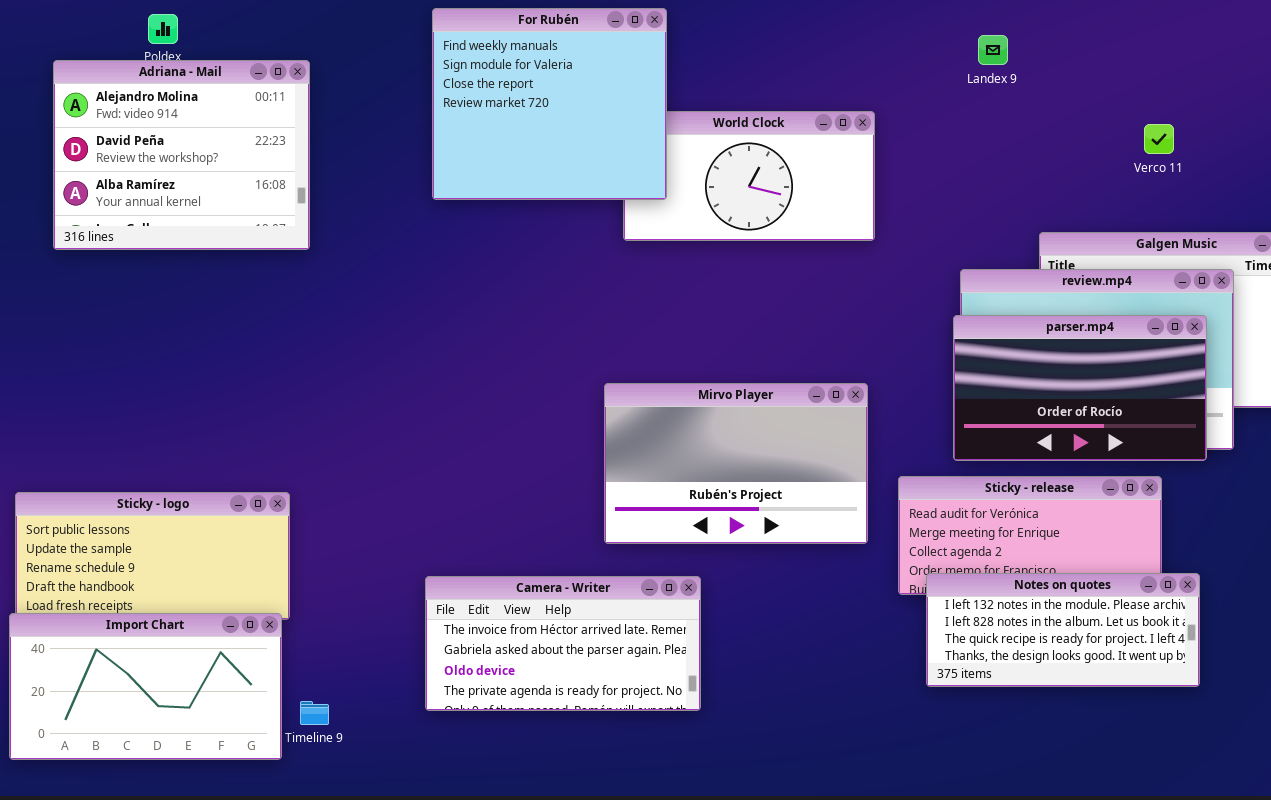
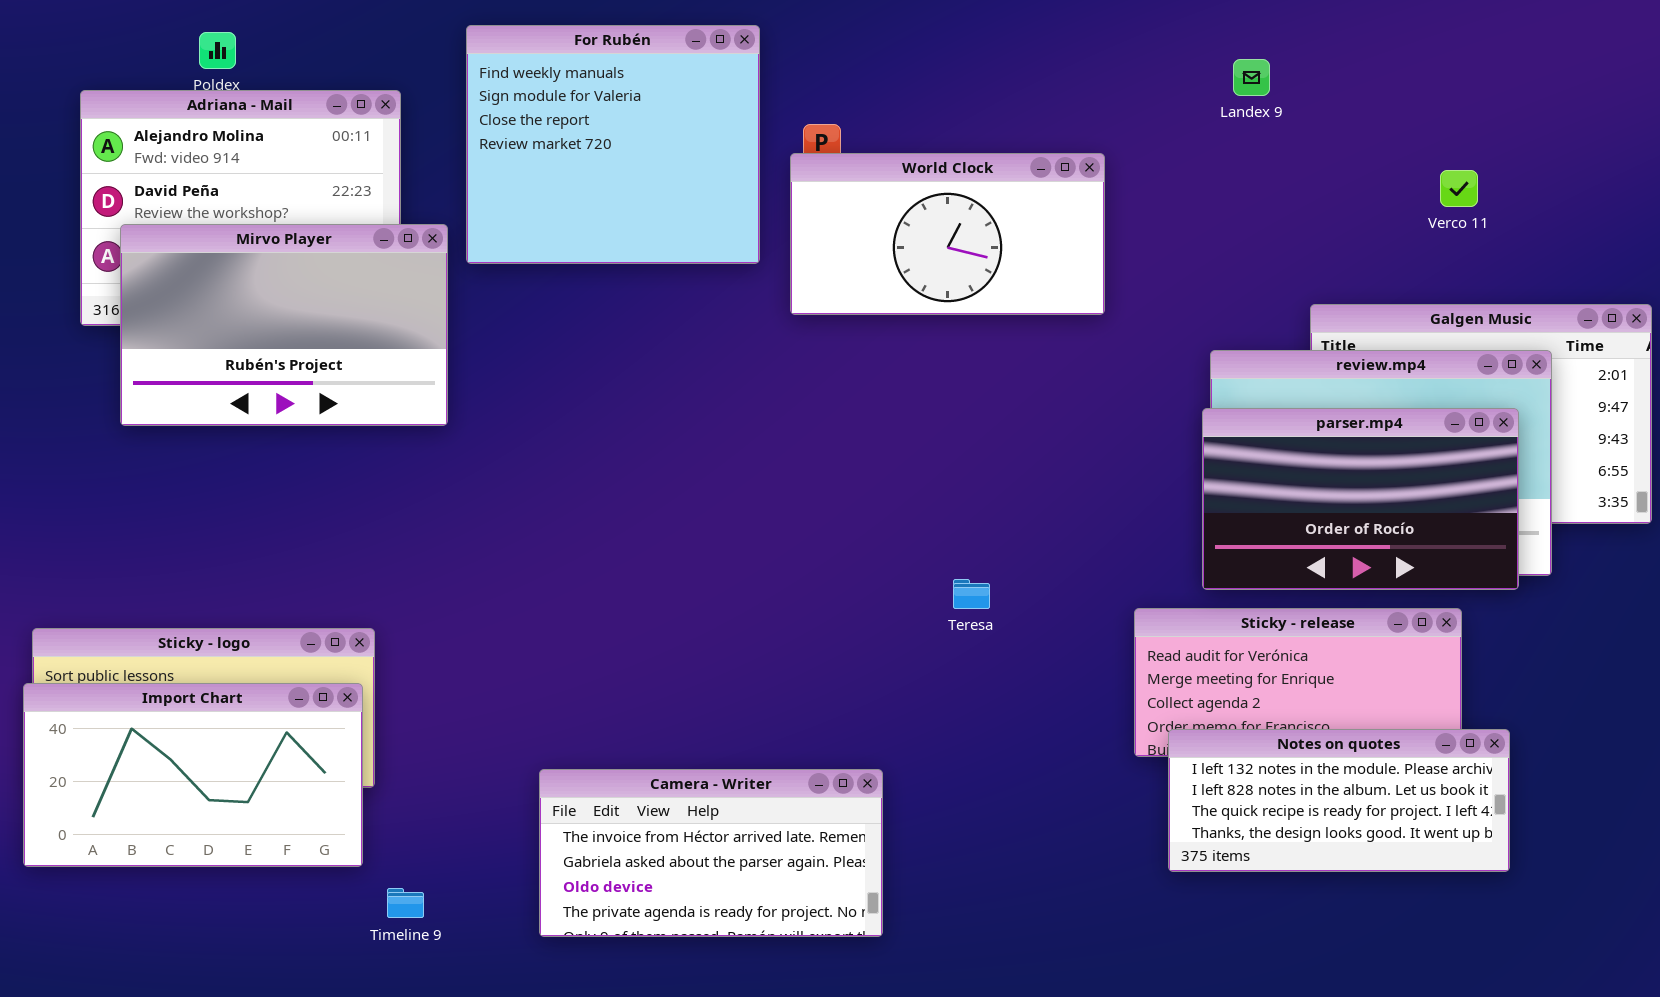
For Rubén: [432,8,667,200] -> [466,25,760,264], moved
Mirvo Player: [604,383,868,544] -> [120,224,448,426], moved
Camera - Writer: [425,576,701,711] -> [539,769,883,937], moved
Import Chart: [9,613,282,760] -> [23,683,363,867], moved

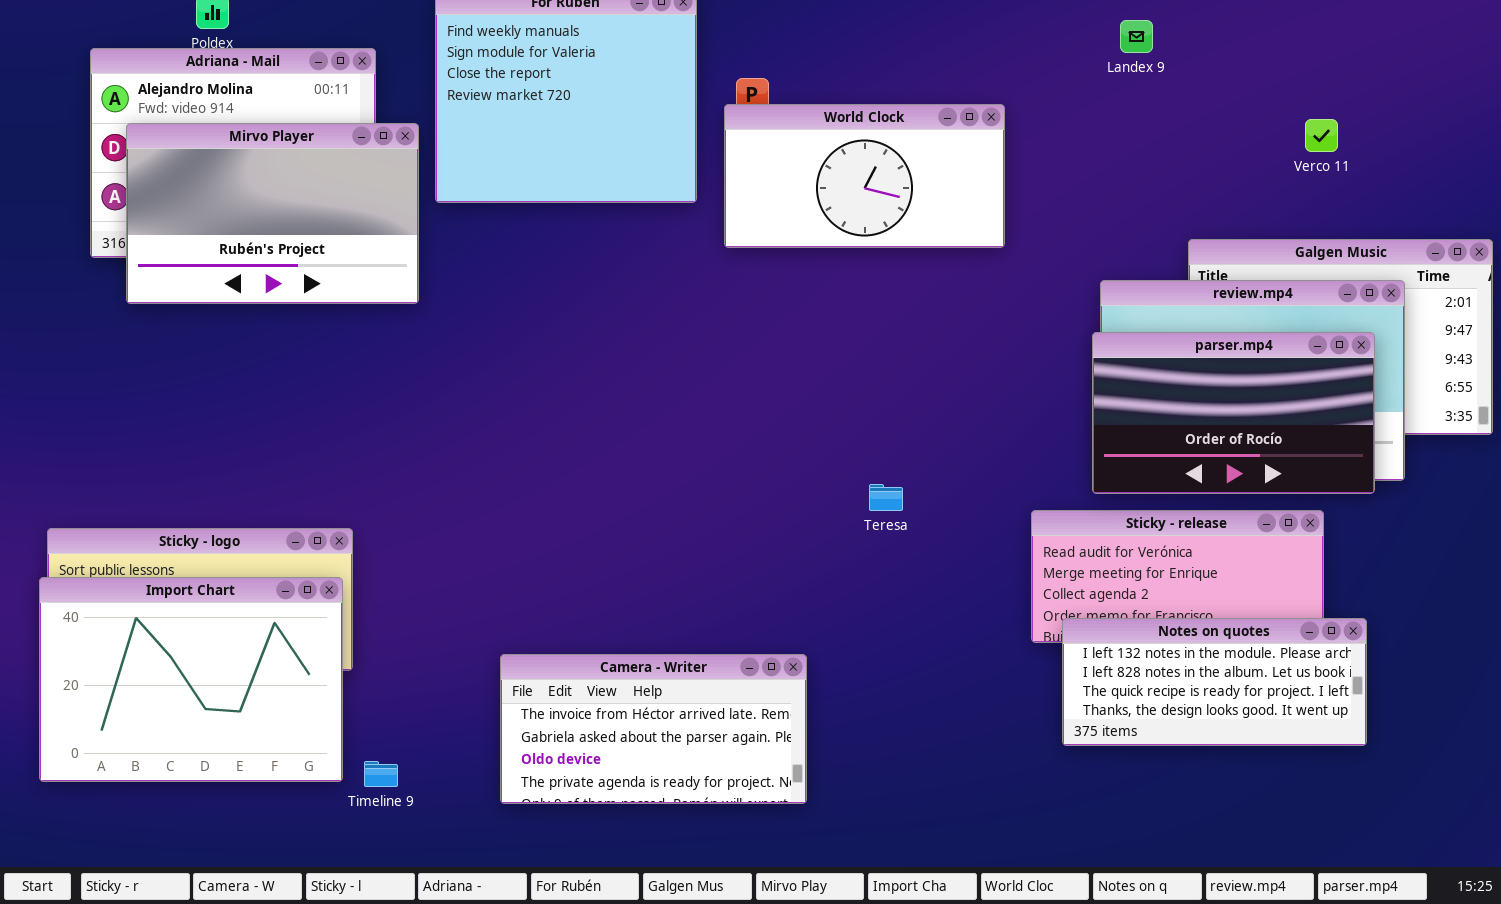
Mirvo Player: [120,224,448,426] -> [126,123,419,304], moved
Import Chart: [23,683,363,867] -> [39,577,343,782], resized

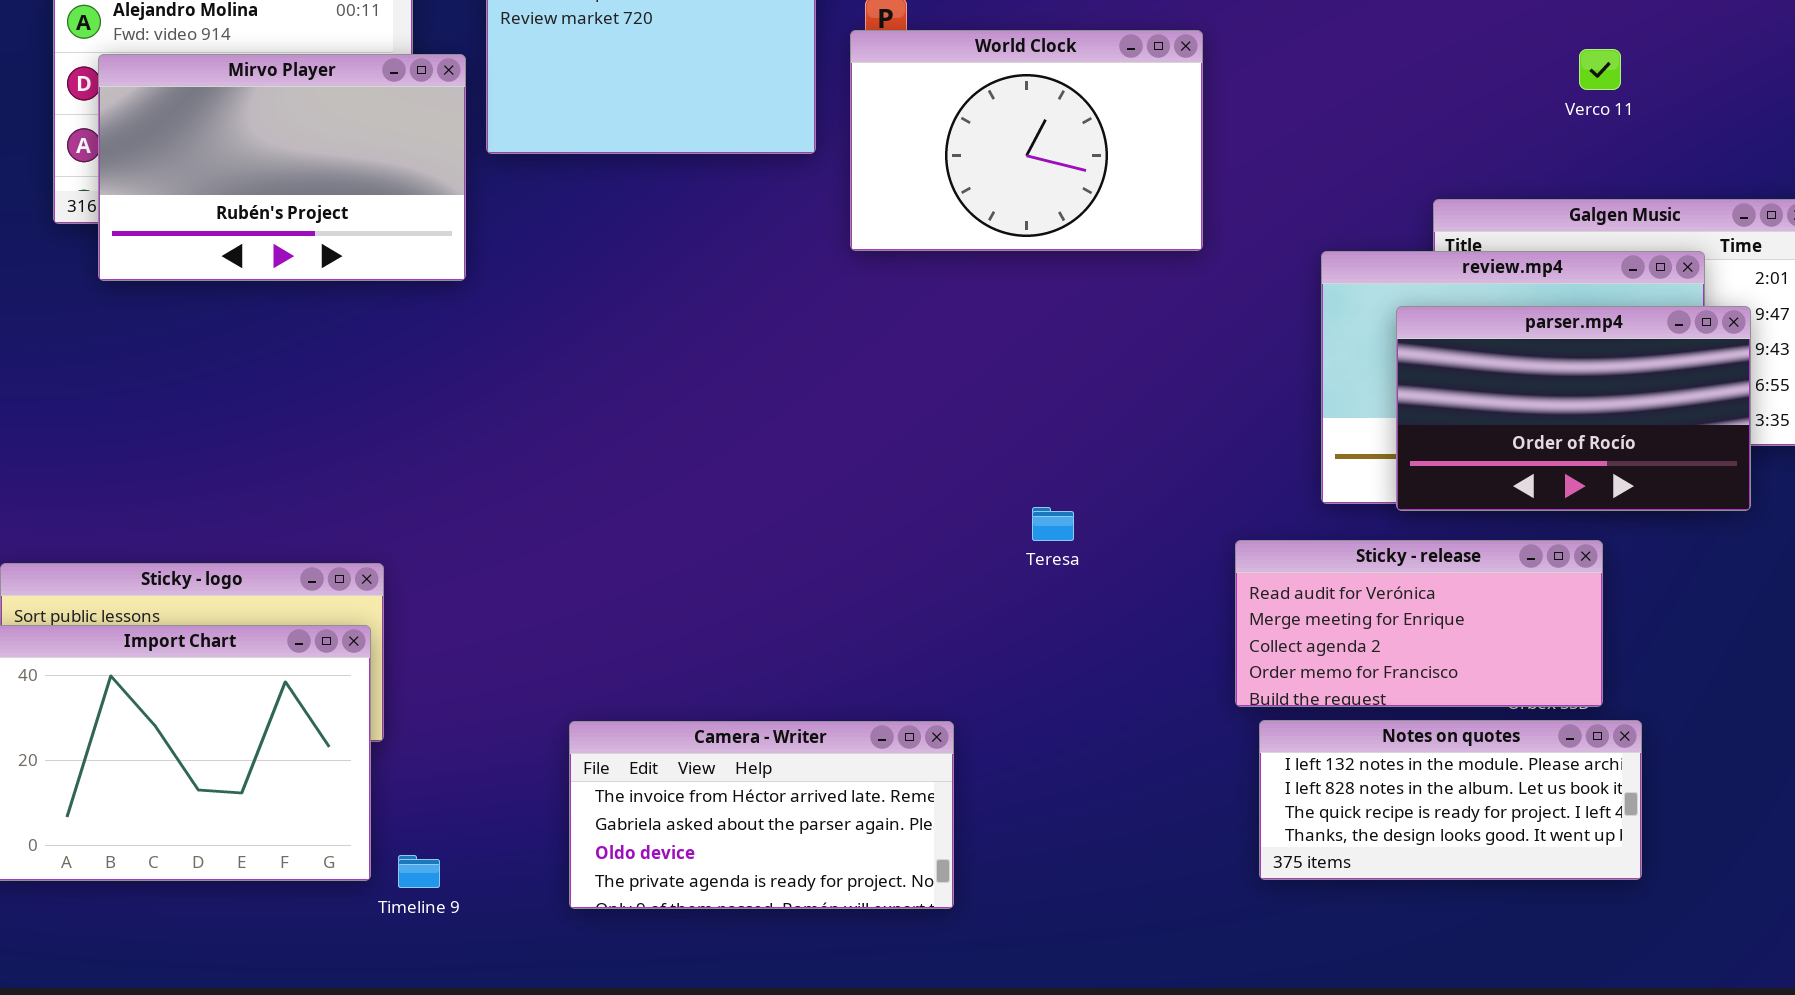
World Clock: [724,104,1005,248] -> [850,30,1203,251], resized
parser.mp4: [1092,332,1375,494] -> [1396,306,1751,511], moved
Notes on quotes: [1062,618,1367,746] -> [1259,720,1642,880], moved

